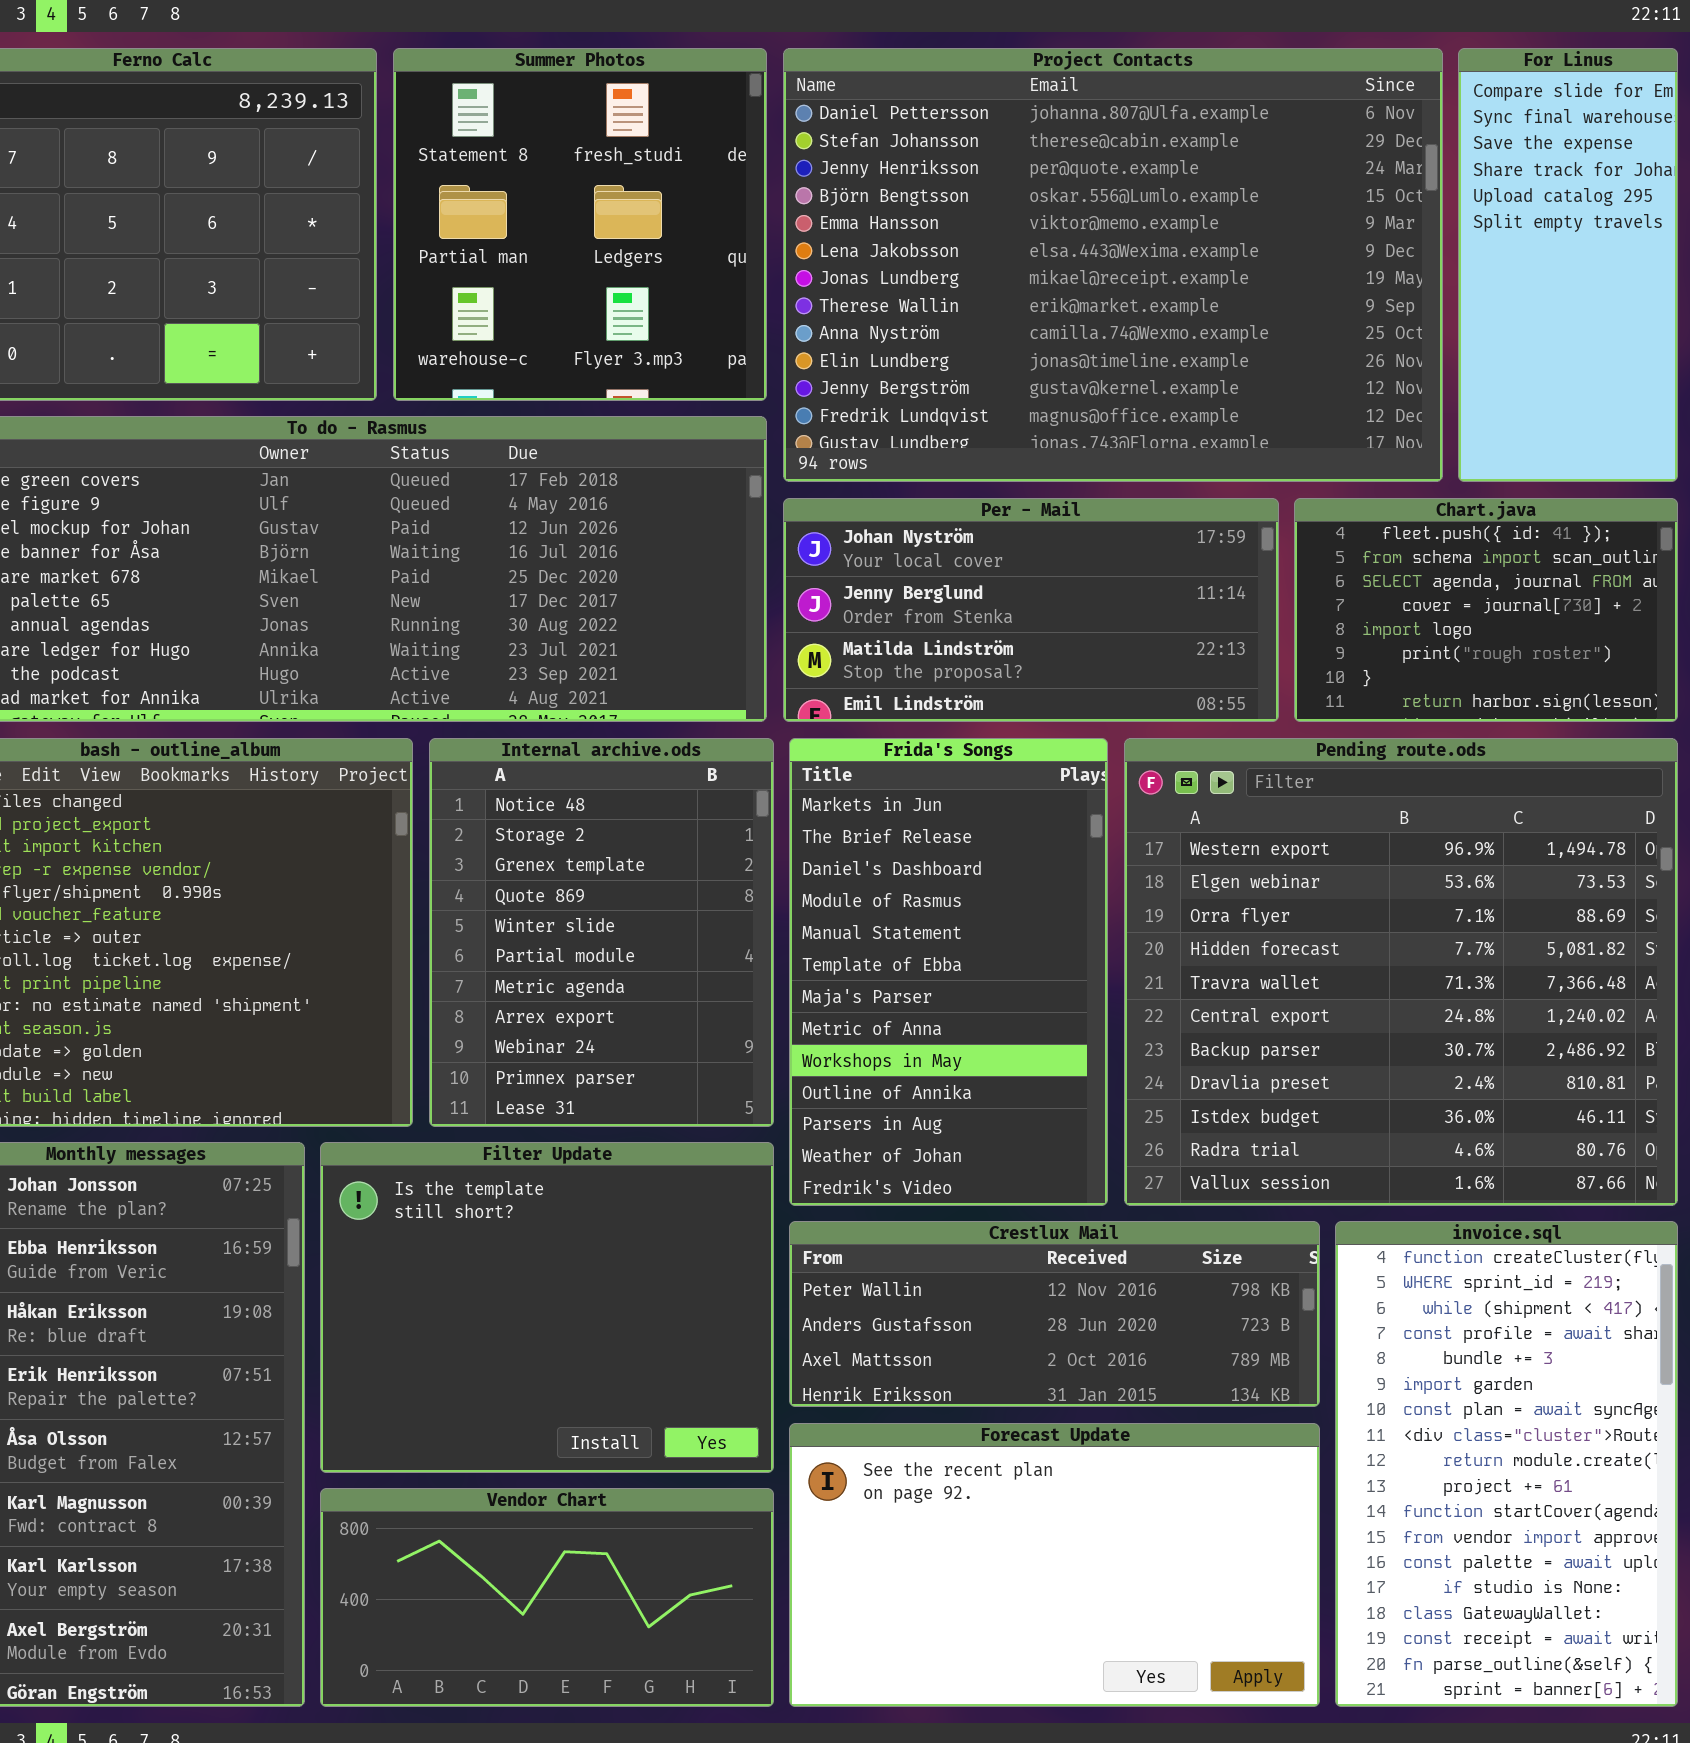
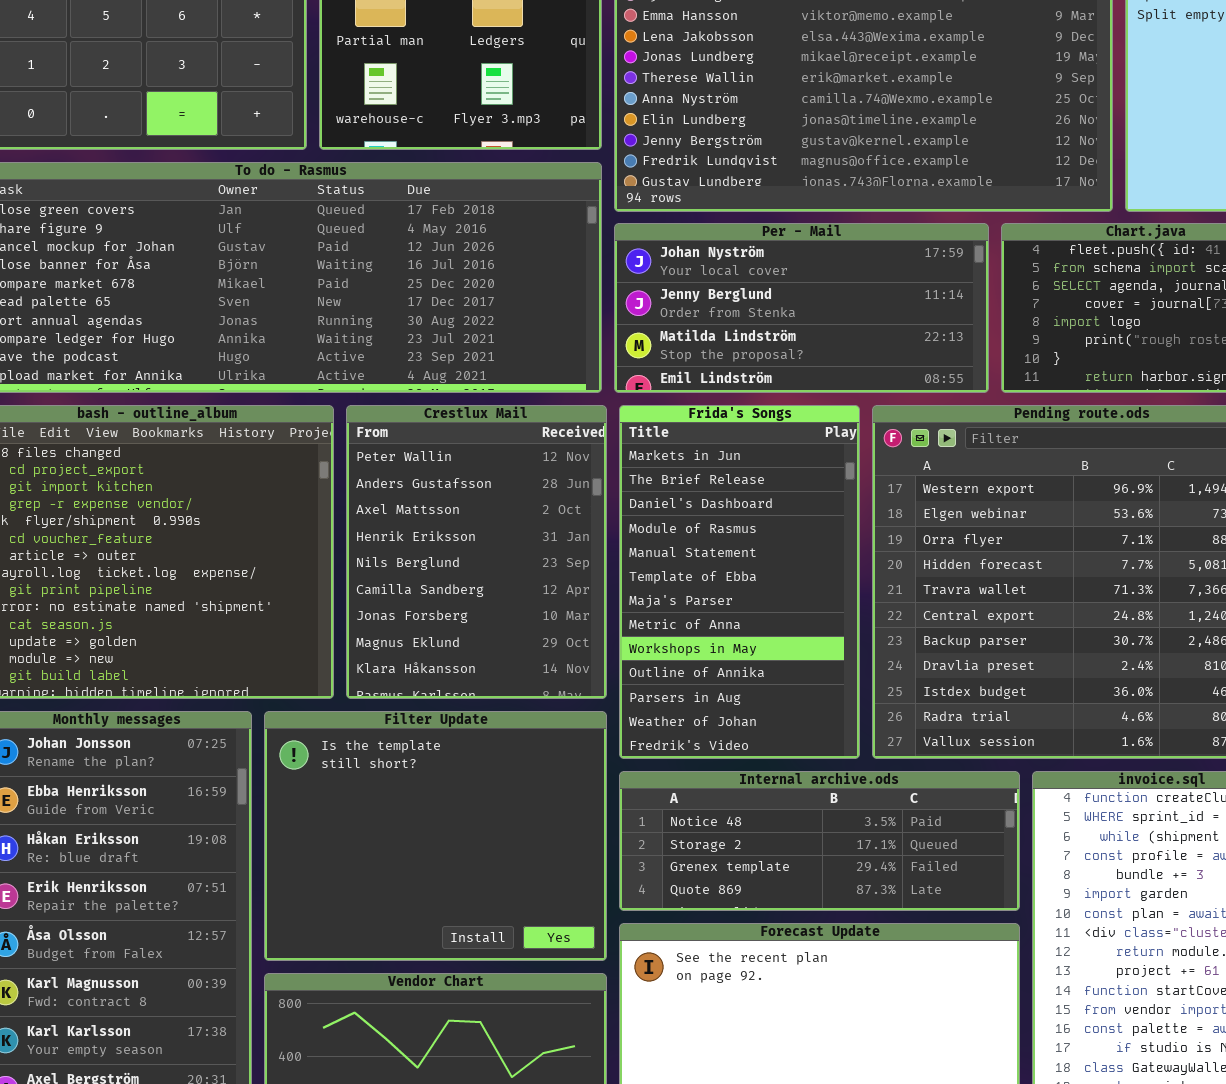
Internal archive.ods: [429,738,774,1127] -> [619,771,1020,911], moved, resized
Crestlux Mail: [789,1221,1320,1407] -> [346,405,607,699], moved, resized

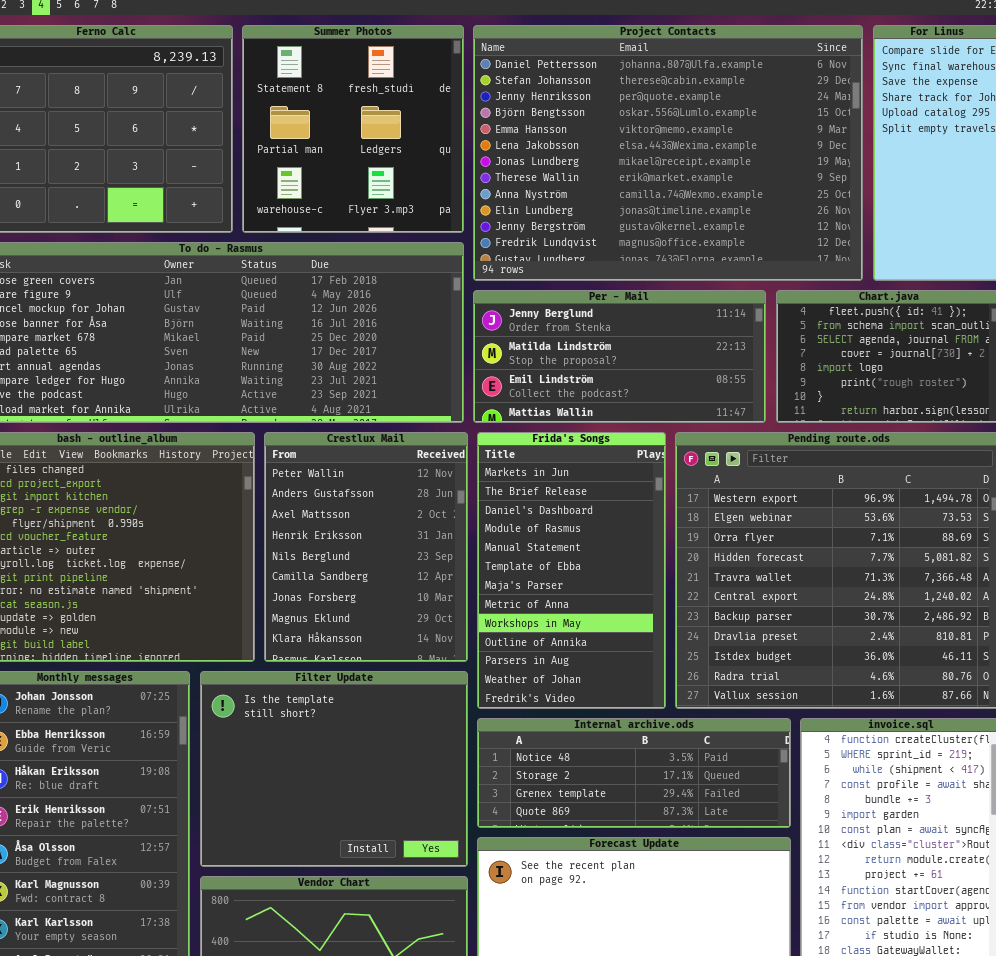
Per - Mail: [614,223,989,393] -> [473,290,766,423], scrolled down 1 row

